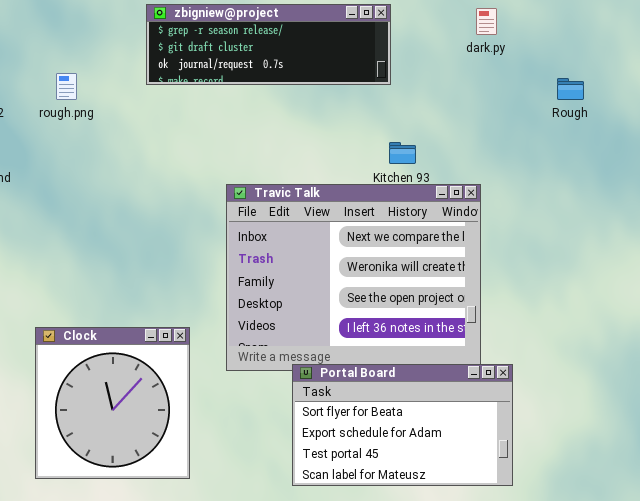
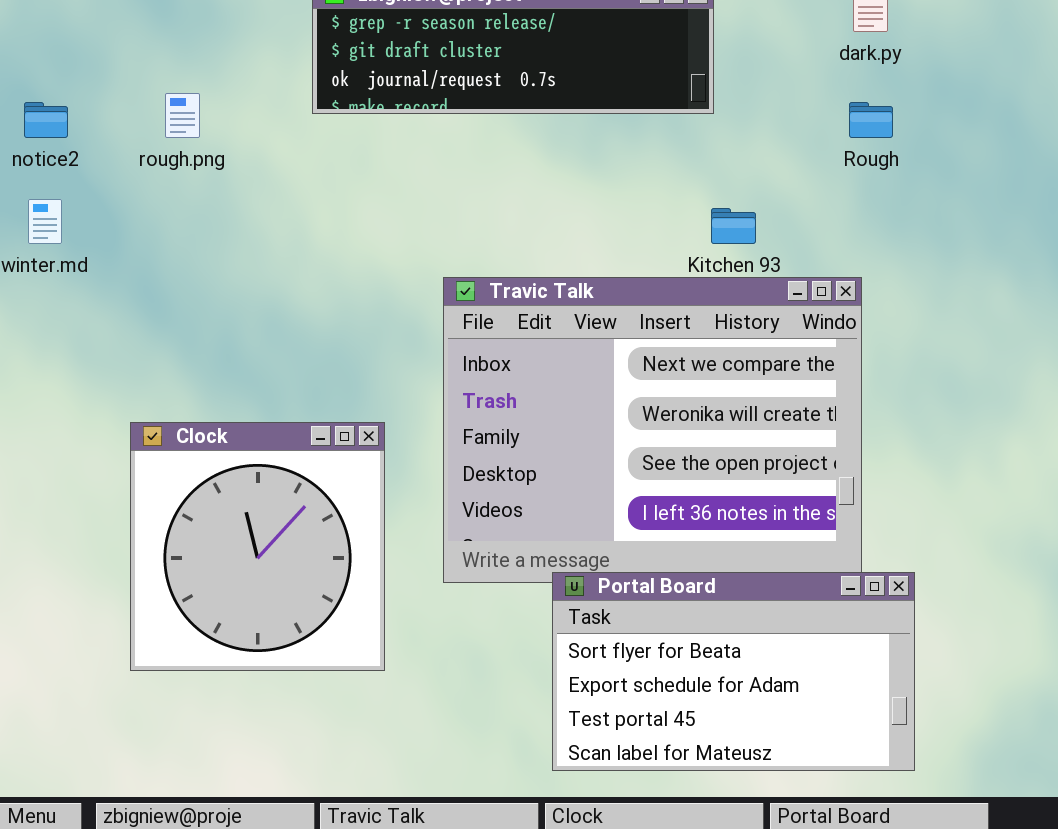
Rough: [557,78,584,100] -> [849,102,893,138], moved
Clock: [35,327,190,479] -> [130,422,385,671], moved

